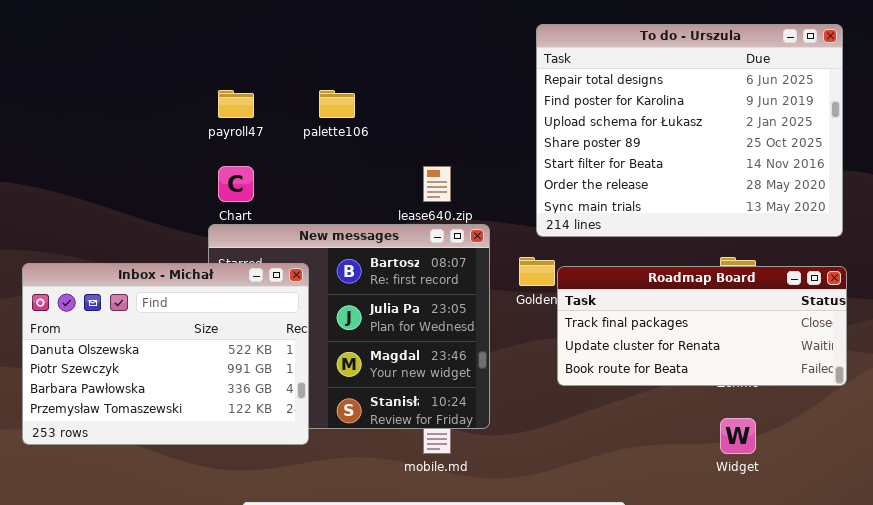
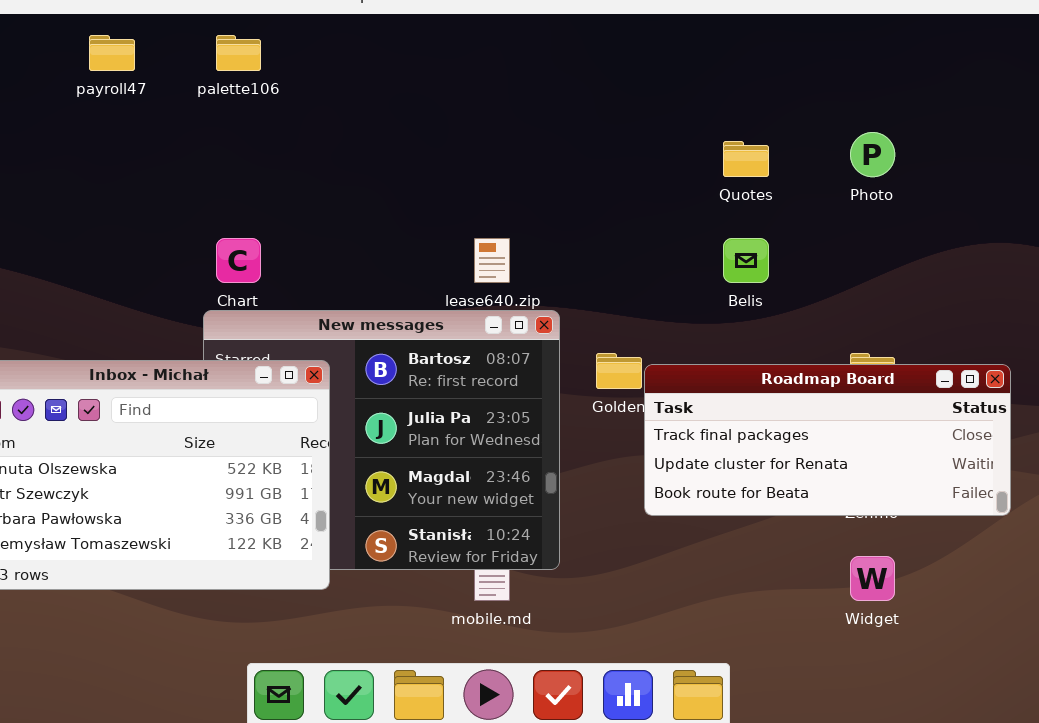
To do - Urszula: [536,24,843,237] -> none, closed
payroll47: [218,90,254,118] -> [89,35,135,71], moved
palette106: [319,90,355,118] -> [216,35,261,71], moved

